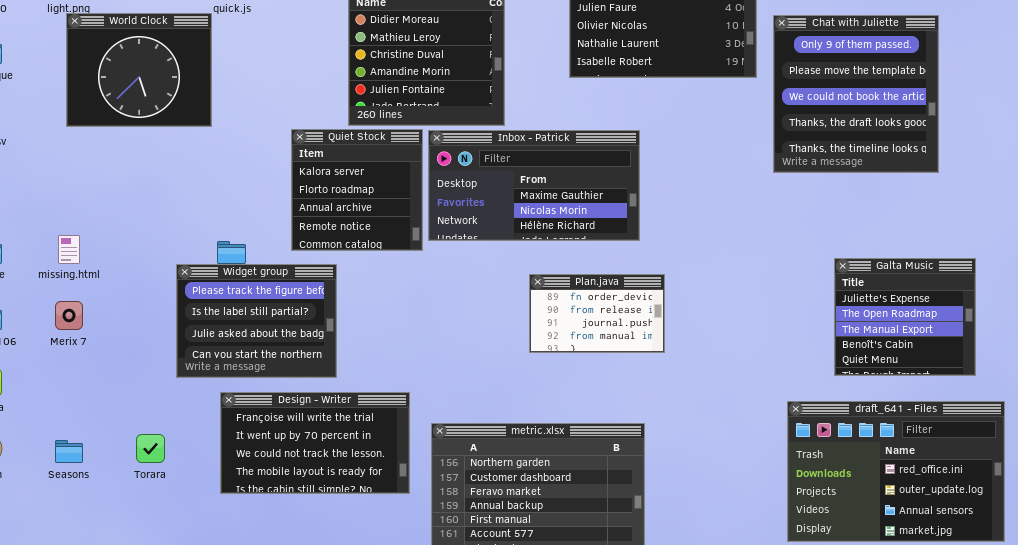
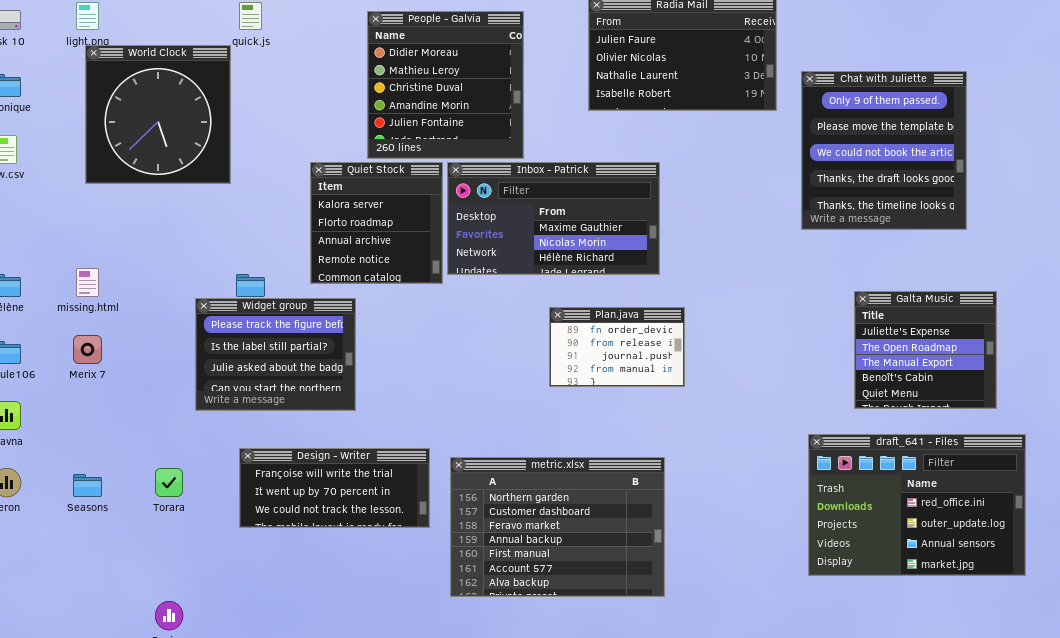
World Clock: [66,13,212,127] -> [85,45,231,184], resized
Chat with Juliette: [773,15,939,173] -> [801,71,967,230], moved
Design - Writer: [220,392,410,494] -> [239,448,430,528], resized

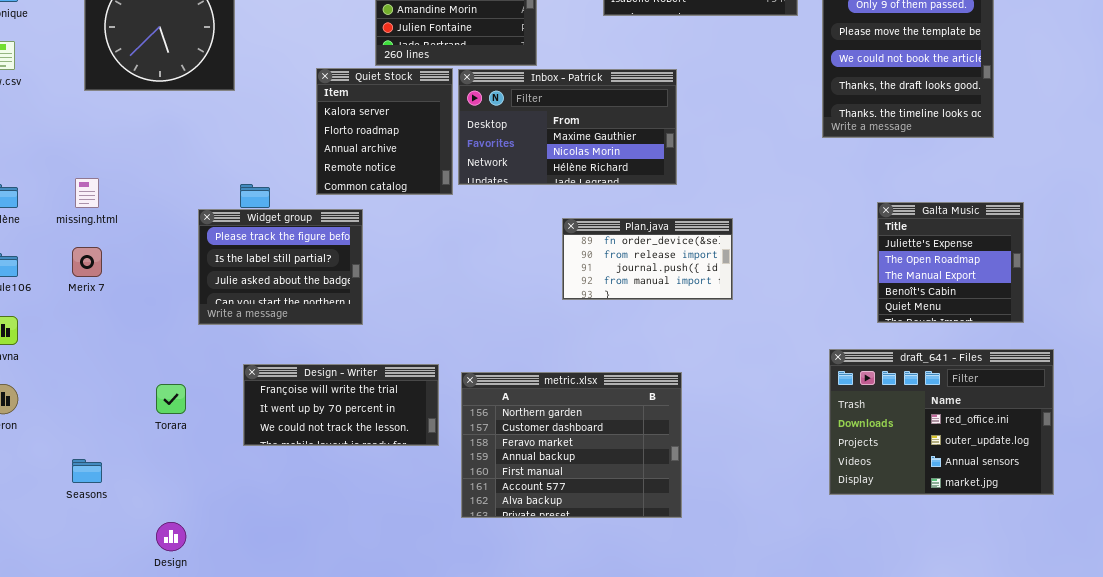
Plan.java: [549,307,685,387] -> [562,218,733,300], resized
Seasons: [73,474,102,497] -> [72,459,102,483], moved

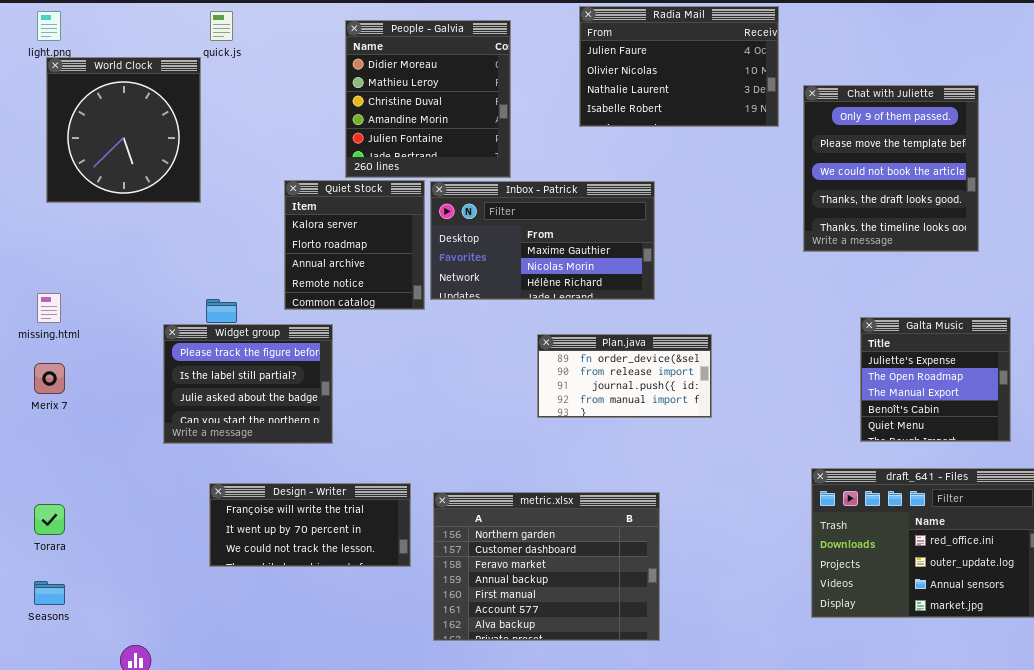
Torara: [156,384,186,414] -> [34,504,65,535], moved

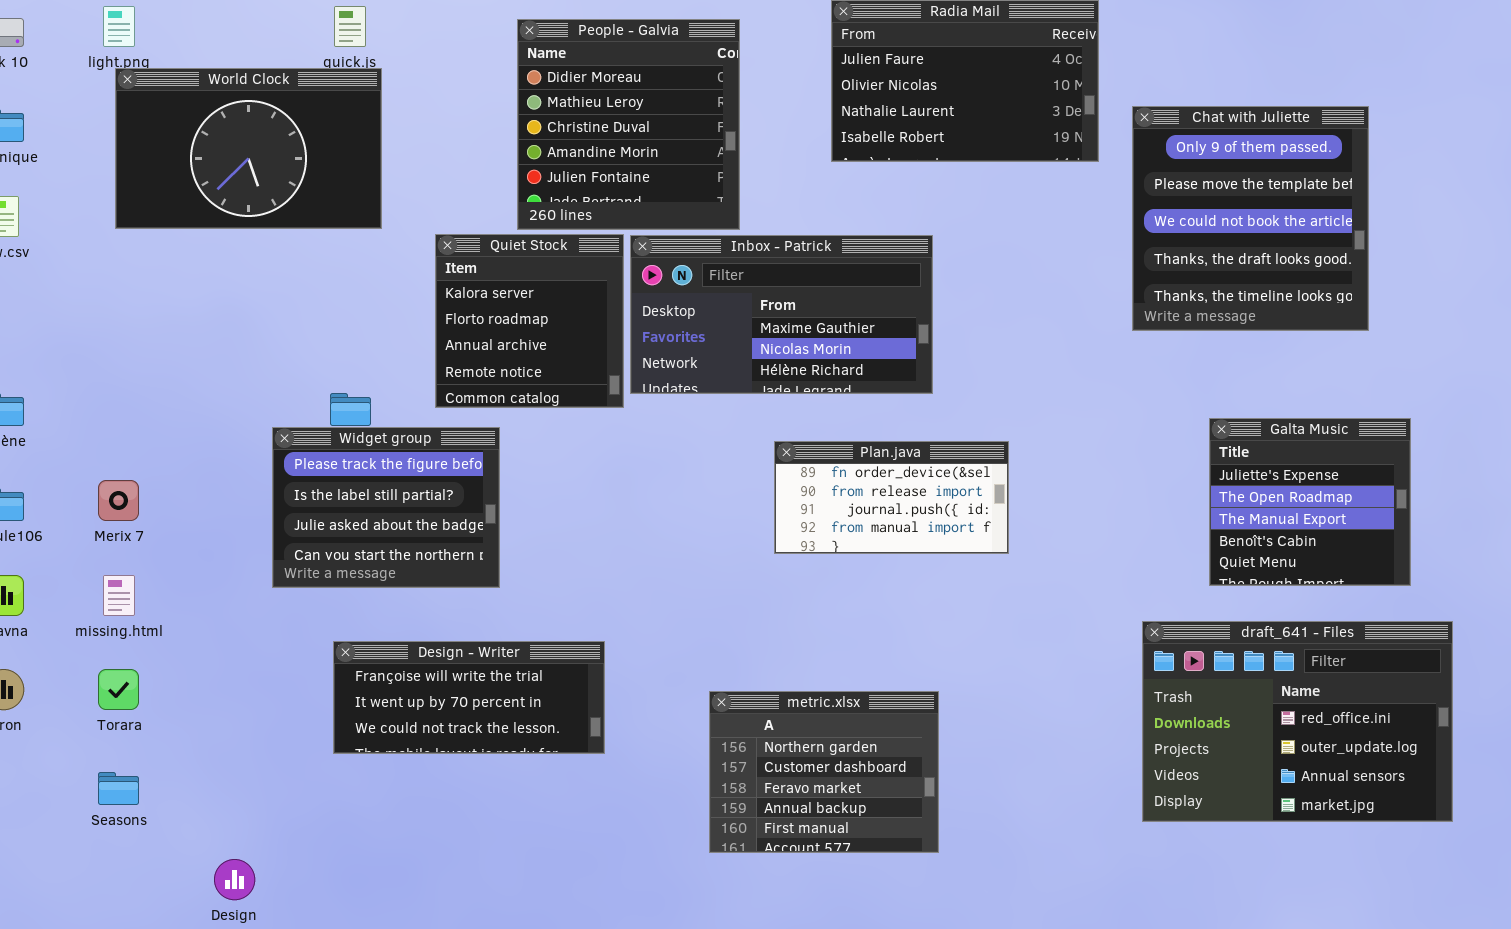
World Clock: [46,57,201,203] -> [115,68,382,229], resized
missing.html: [37,293,61,323] -> [103,575,135,616], moved
metric.xlsx: [433,492,660,641] -> [709,691,939,853], resized

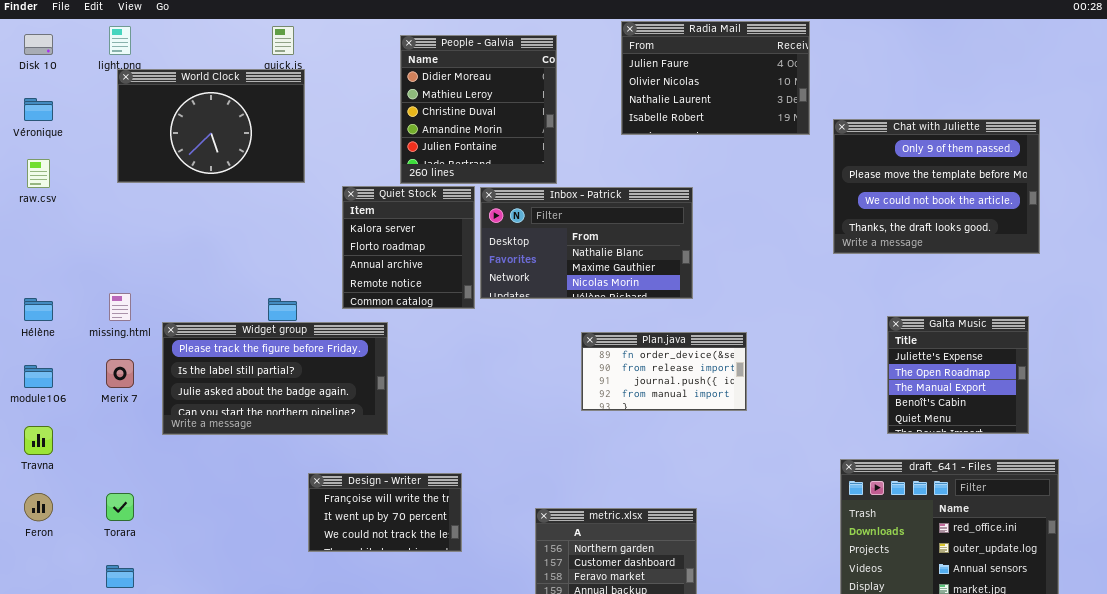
Chat with Juliette: [1132,106,1369,331] -> [833,119,1040,254], resized
Inbox - Patrick: [630,235,933,394] -> [480,187,693,299], scrolled up 1 row
Widget group: [272,427,500,588] -> [162,322,388,435], resized
missing.html: [103,575,135,616] -> [109,293,131,321], moved
Design - Writer: [333,641,605,754] -> [308,473,462,552], resized

